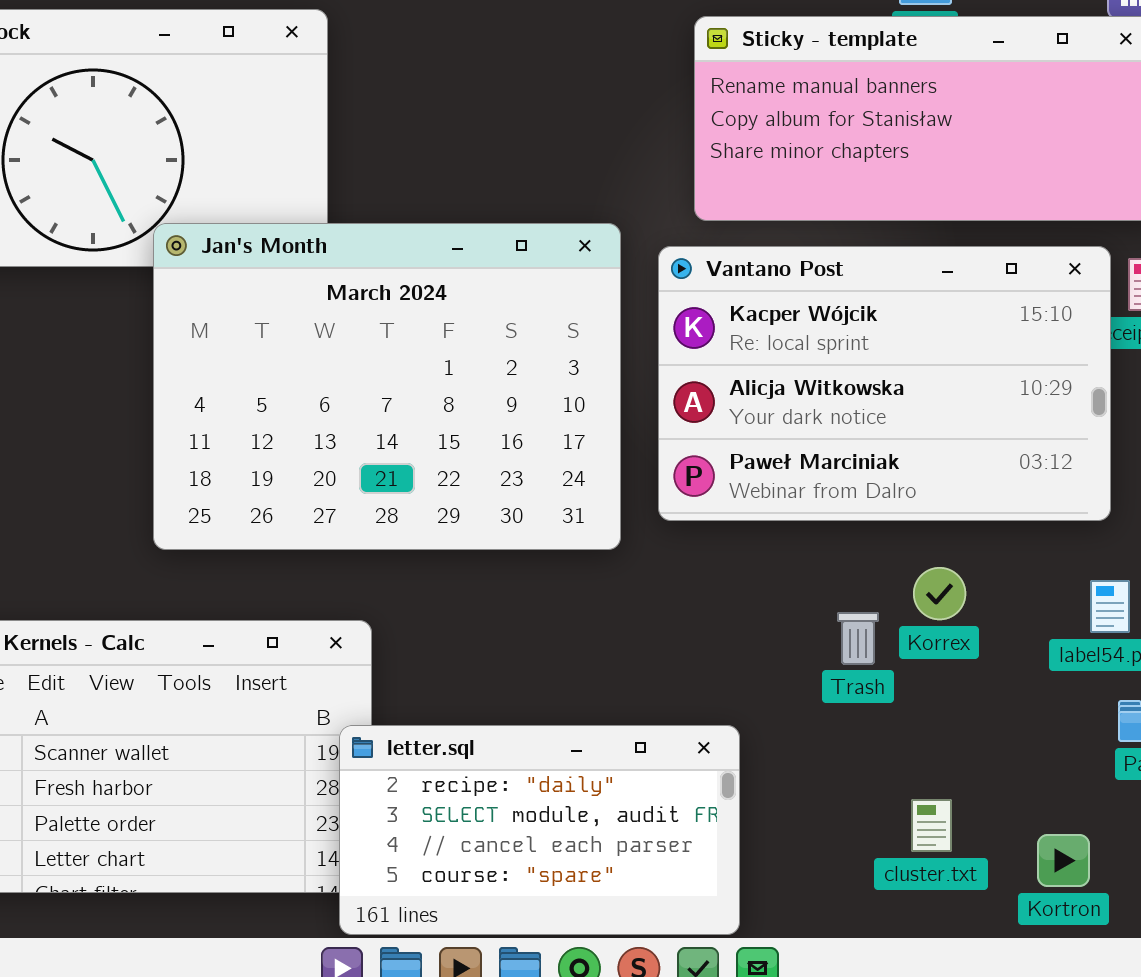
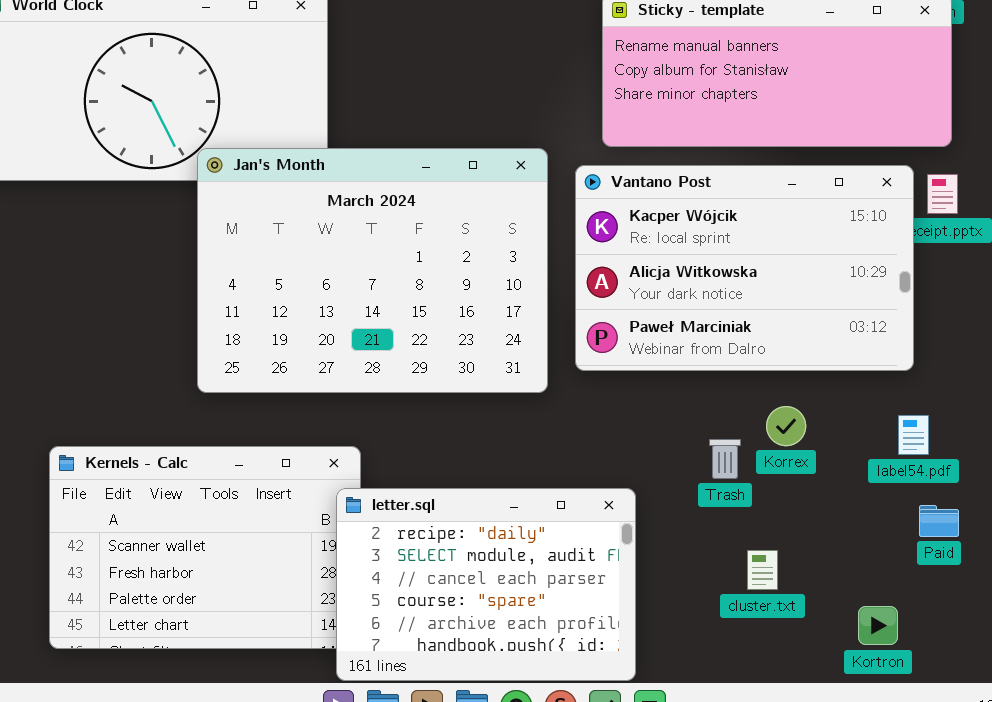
letter.sql: [339,725,740,935] -> [336,488,636,681], resized
cluster.txt: [911,799,952,852] -> [747,550,778,590], moved

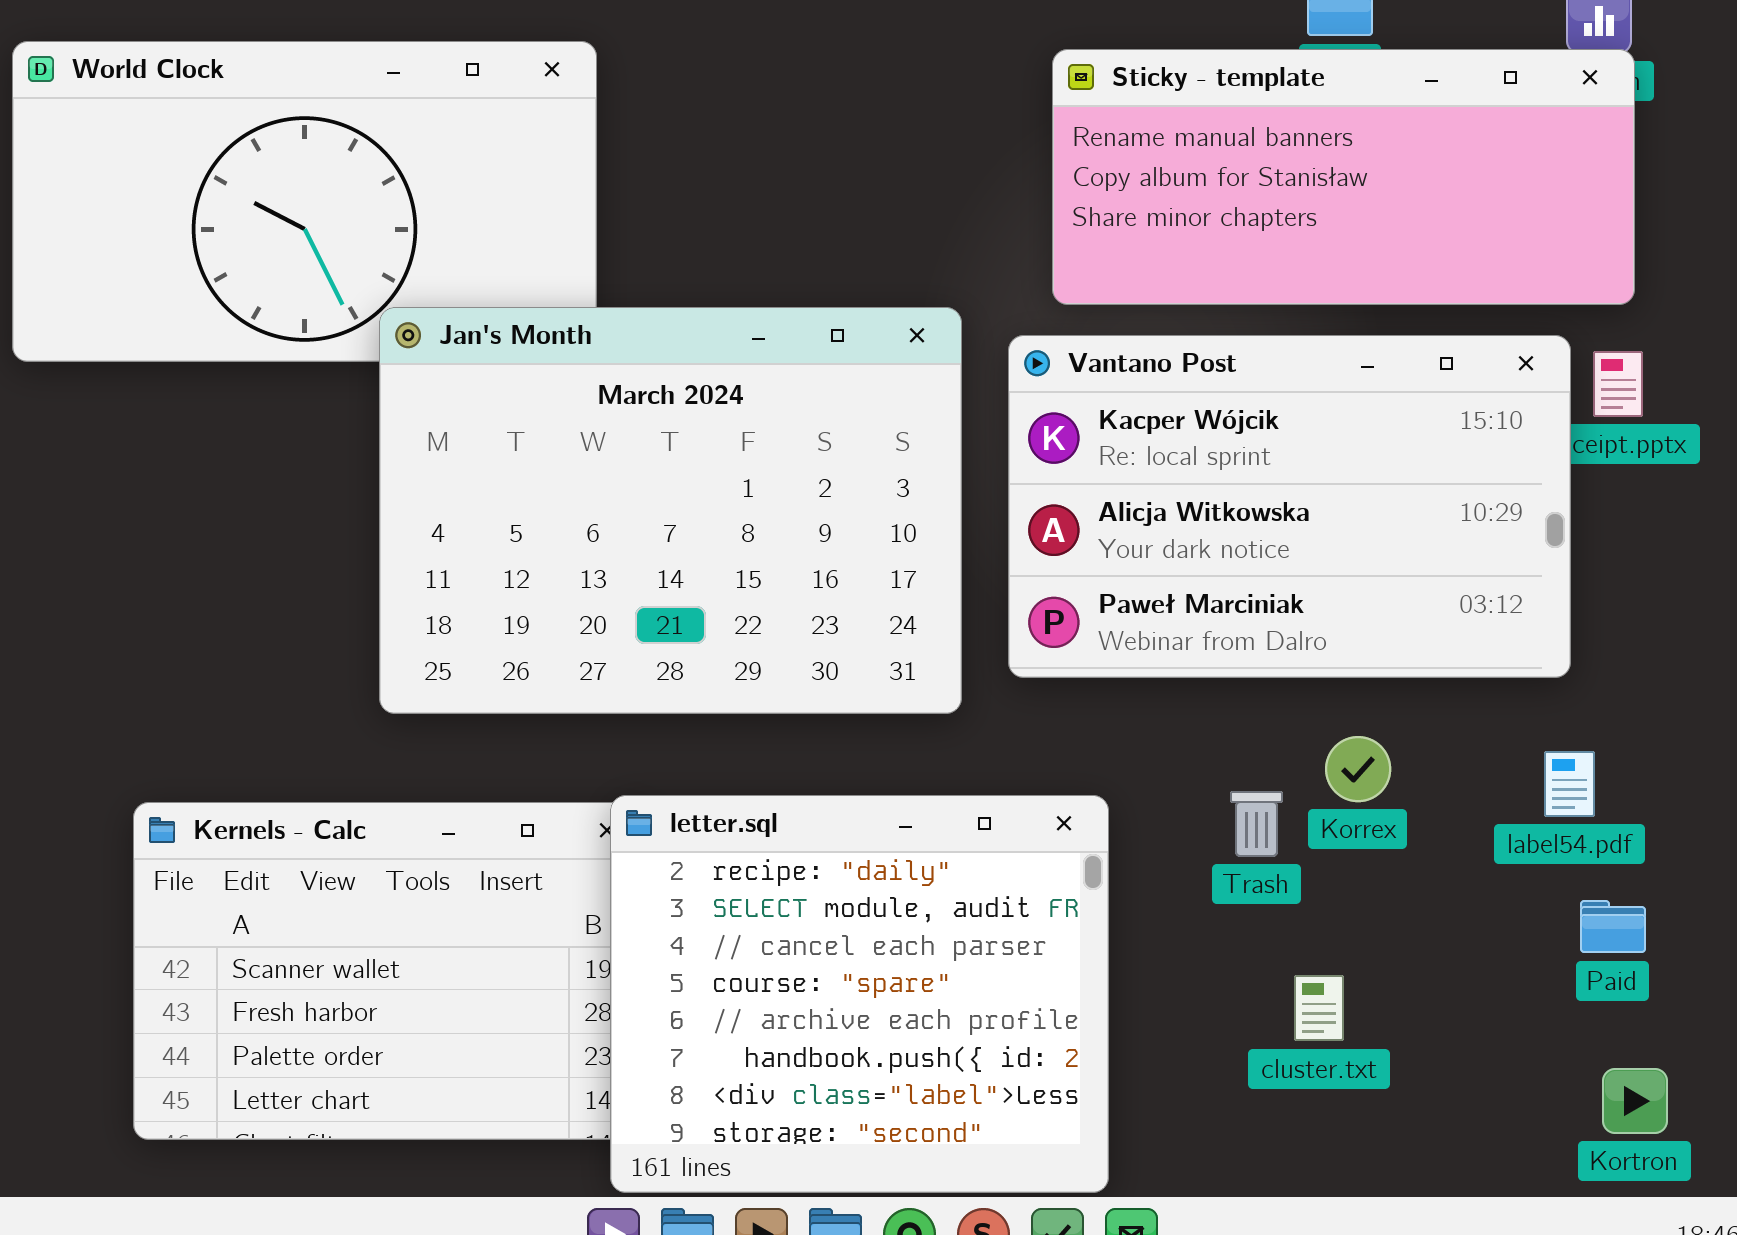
letter.sql: [336,488,636,681] -> [610,795,1109,1193], resized
Kortron: [858,606,898,645] -> [1602,1068,1668,1134], moved

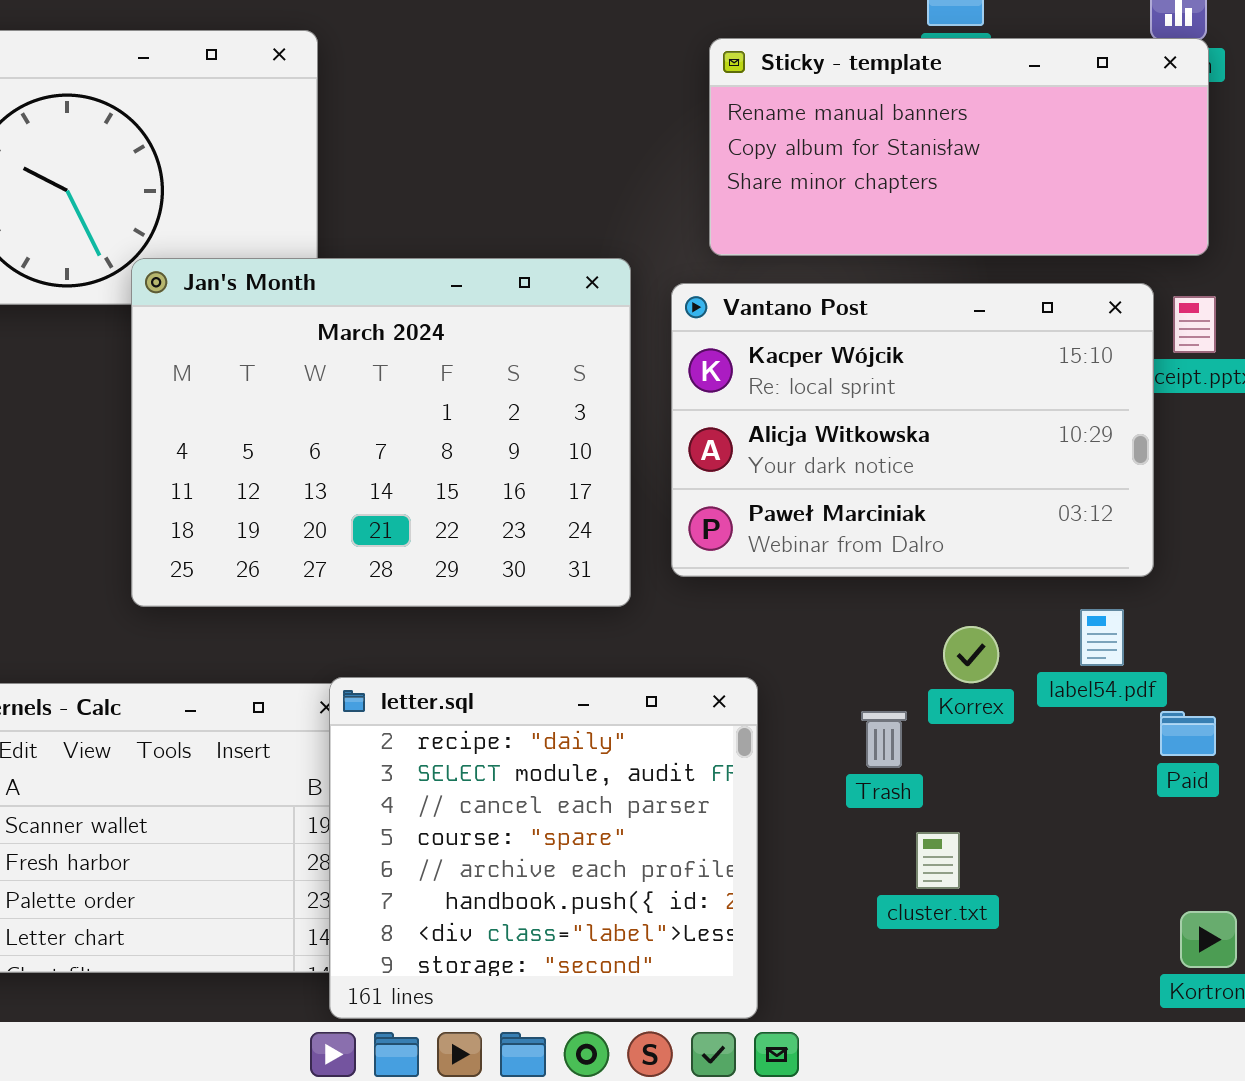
label54.pdf: [1544,751,1595,817] -> [1080,609,1124,666], moved
Trash: [1230,791,1283,857] -> [861,711,907,768], moved
Paid: [1580,900,1646,953] -> [1160,711,1216,756], moved

